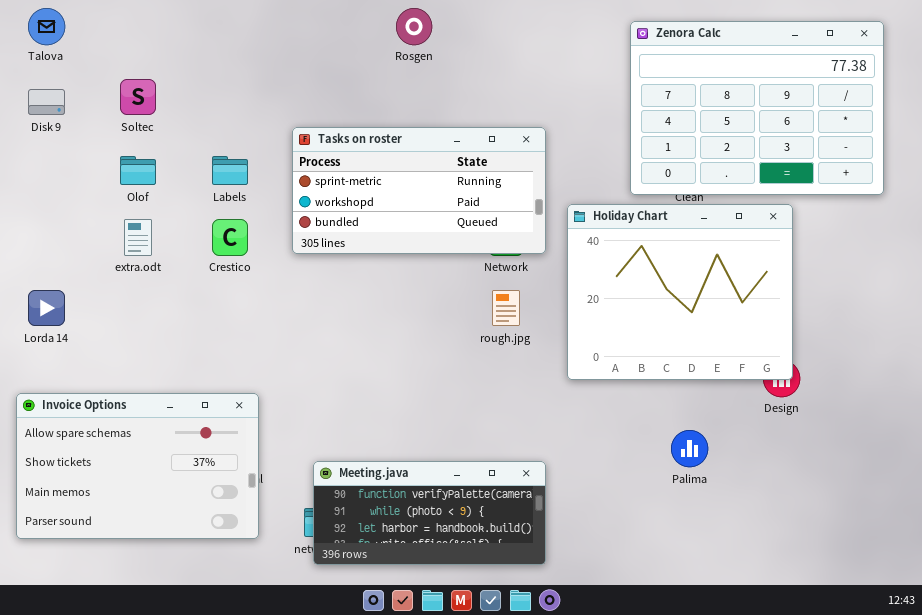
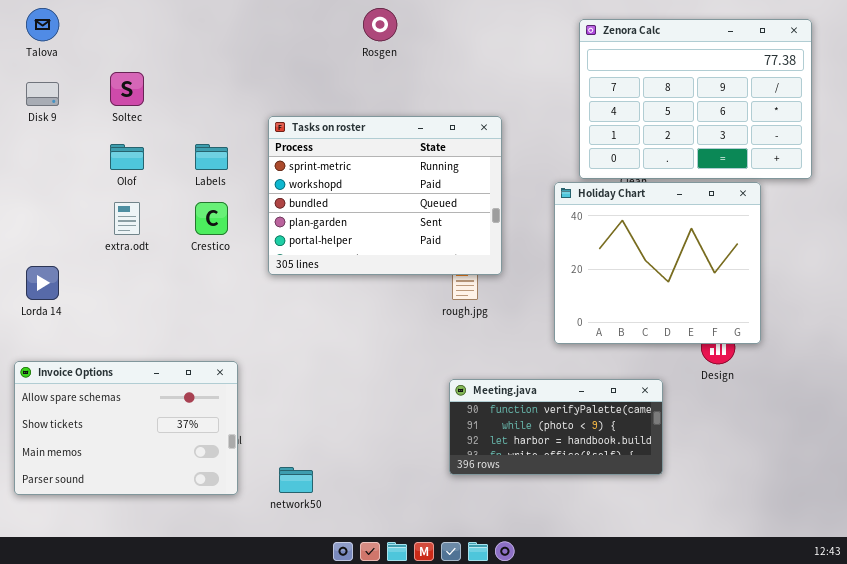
Tasks on roster: [292,127,546,254] -> [268,116,502,275], resized
Holiday Chart: [567,204,793,380] -> [554,182,761,344], moved
Meeting.java: [313,461,546,565] -> [449,379,663,475], moved

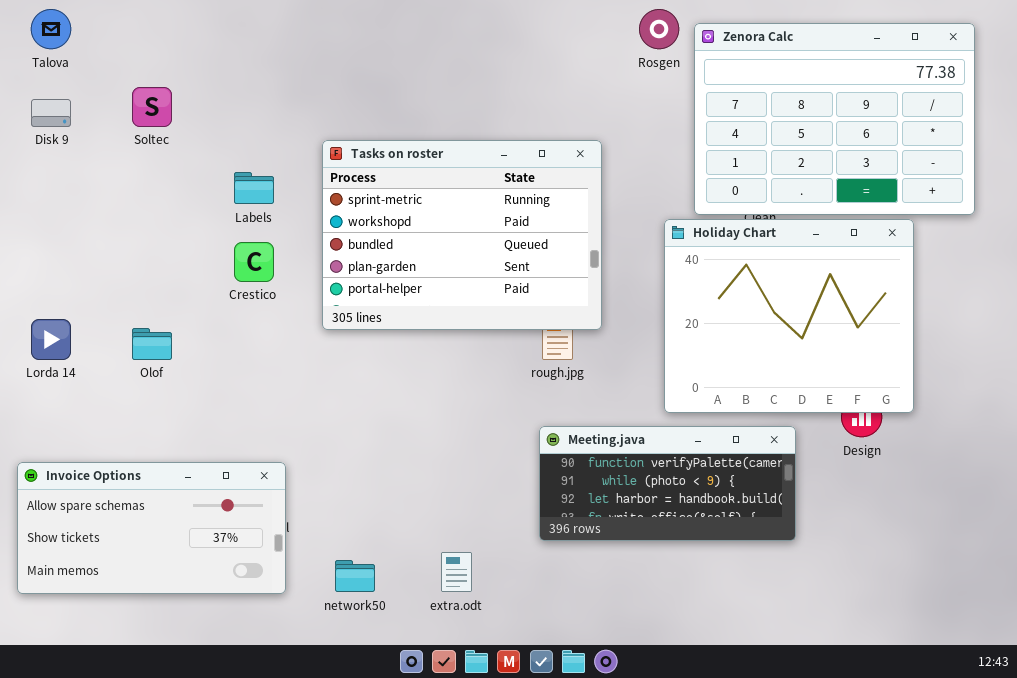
Rosgen: [363,8,397,41] -> [639,9,679,49], moved
Olof: [110,144,144,170] -> [132,328,172,360], moved
extra.odt: [114,202,140,235] -> [441,552,472,592], moved
Invoice Options: [14,361,238,495] -> [17,462,286,594], resized
Meeting.java: [449,379,663,475] -> [539,426,796,541], moved

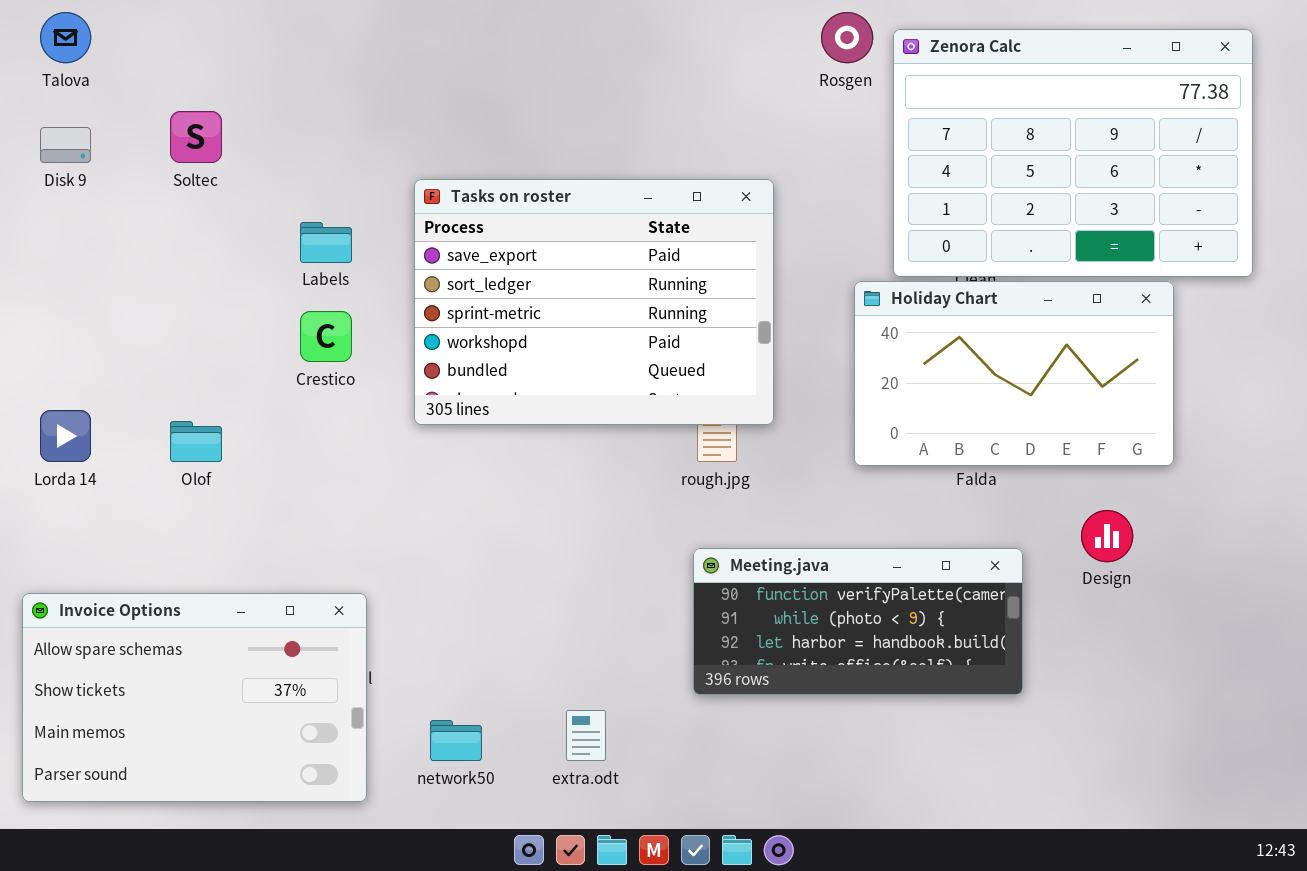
Tasks on roster: [322,140,602,330] -> [414,179,774,425], scrolled up 2 rows
Holiday Chart: [664,219,914,413] -> [854,281,1174,466], resized
Invoice Options: [17,462,286,594] -> [22,593,367,802], resized

